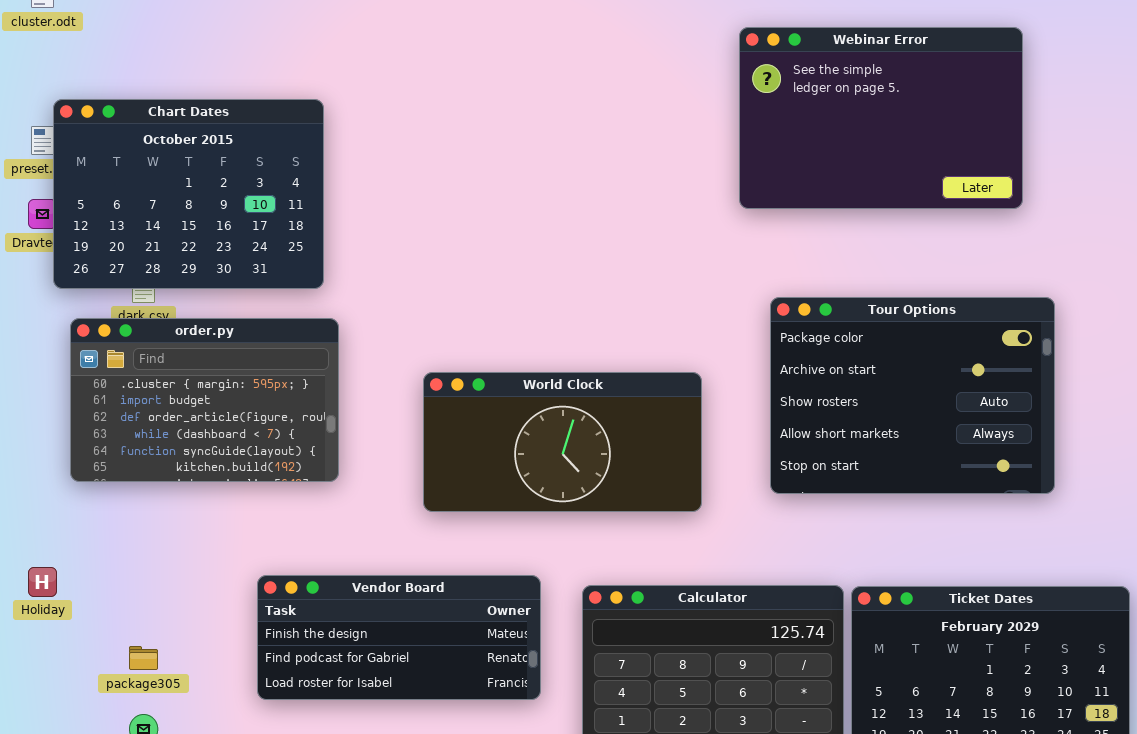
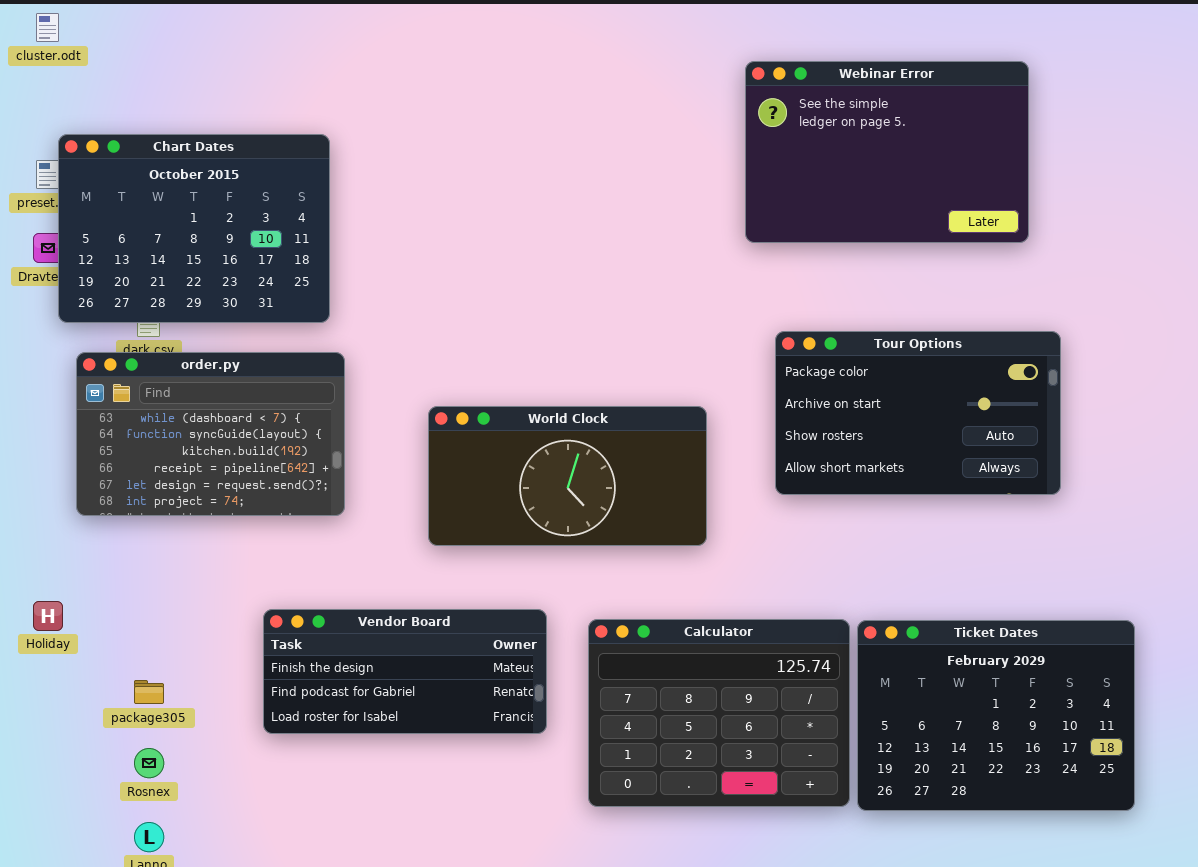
Tour Options: [770,297,1055,494] -> [775,331,1061,495], resized
order.py: [70,318,339,482] -> [76,352,345,516], scrolled down 3 rows

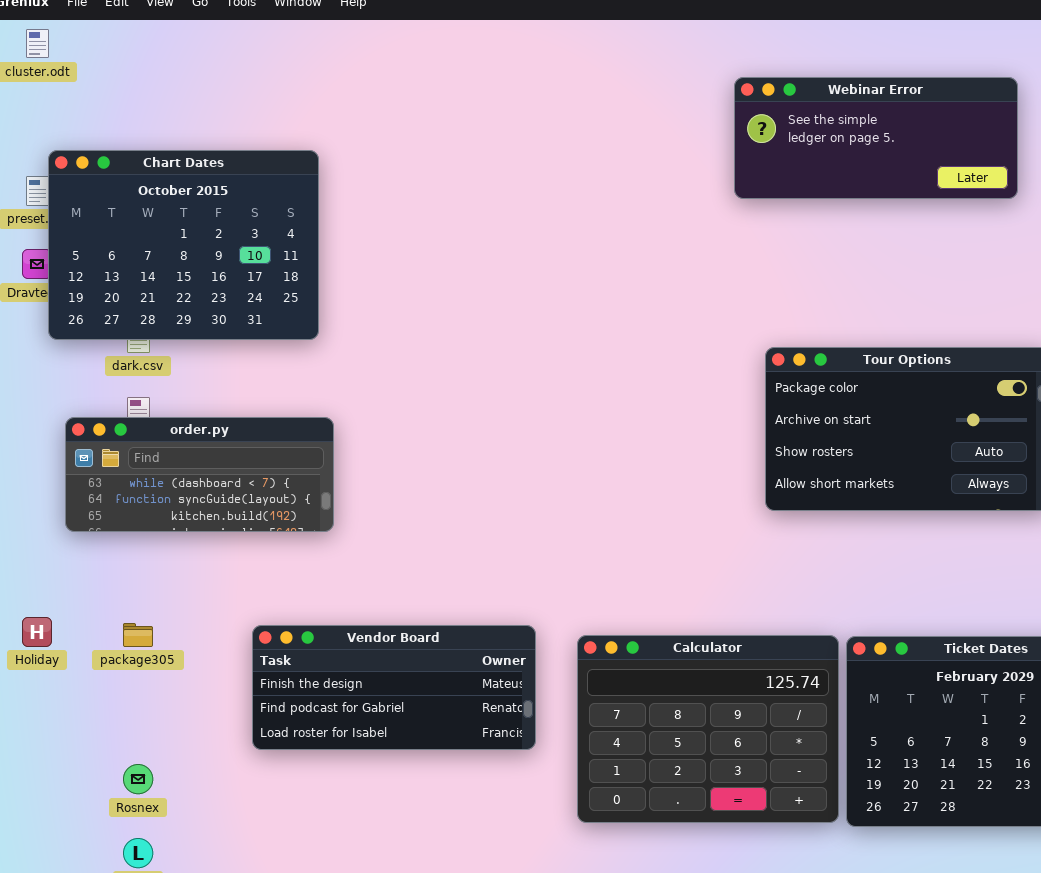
Webinar Error: [745,61,1029,243] -> [734,77,1018,199], resized
order.py: [76,352,345,516] -> [65,417,334,532], resized
World Clock: [428,406,707,546] -> none, closed
package305: [134,680,164,704] -> [123,623,153,647], moved

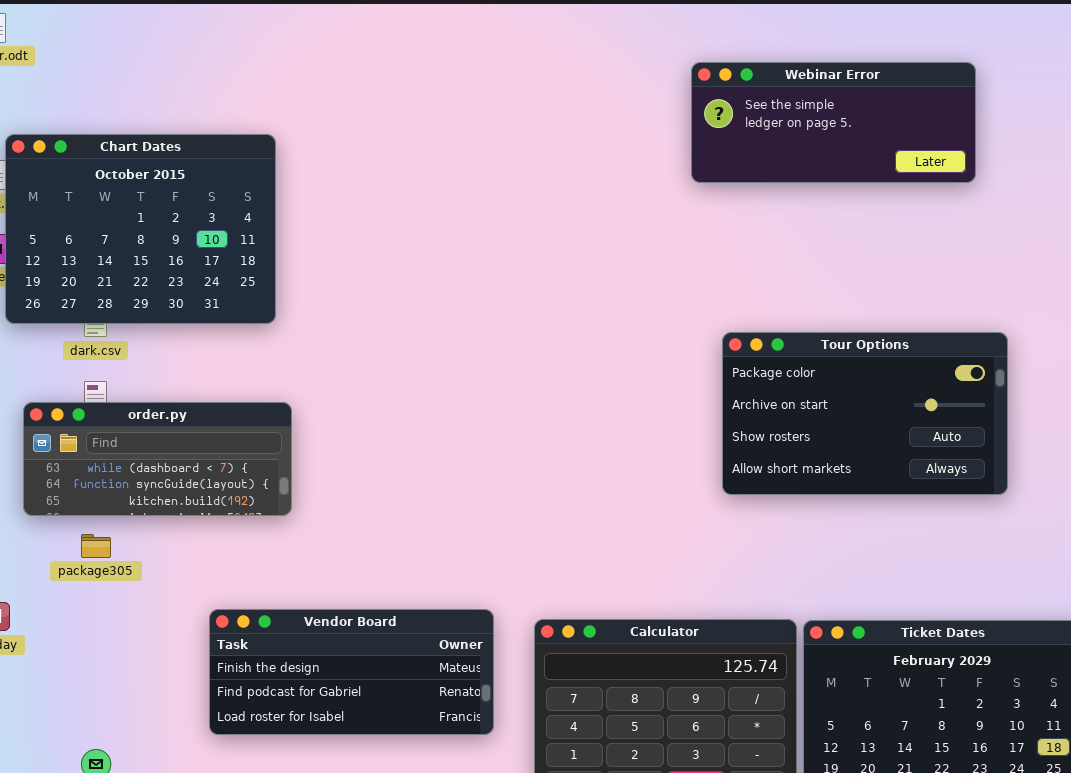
package305: [123,623,153,647] -> [81,534,111,558], moved

